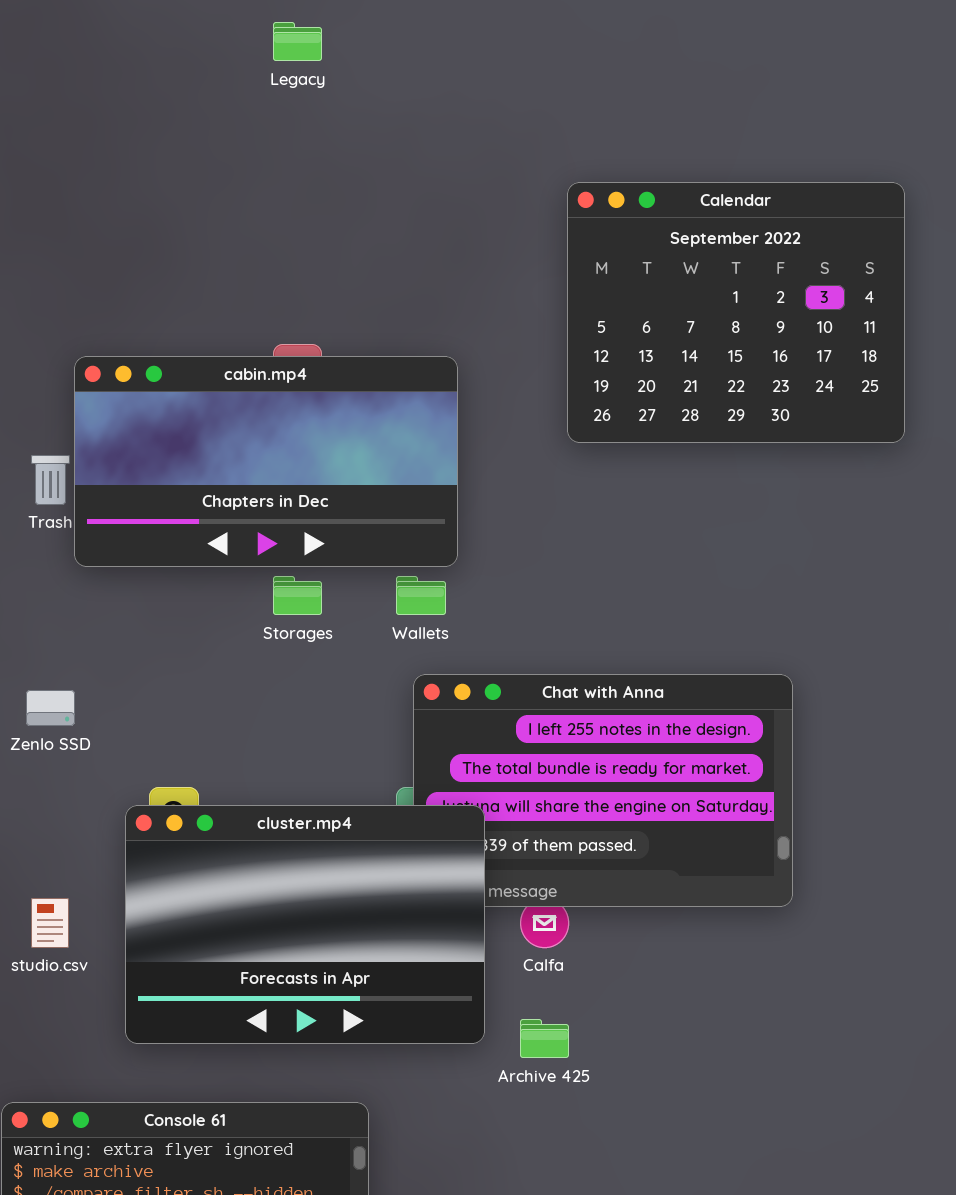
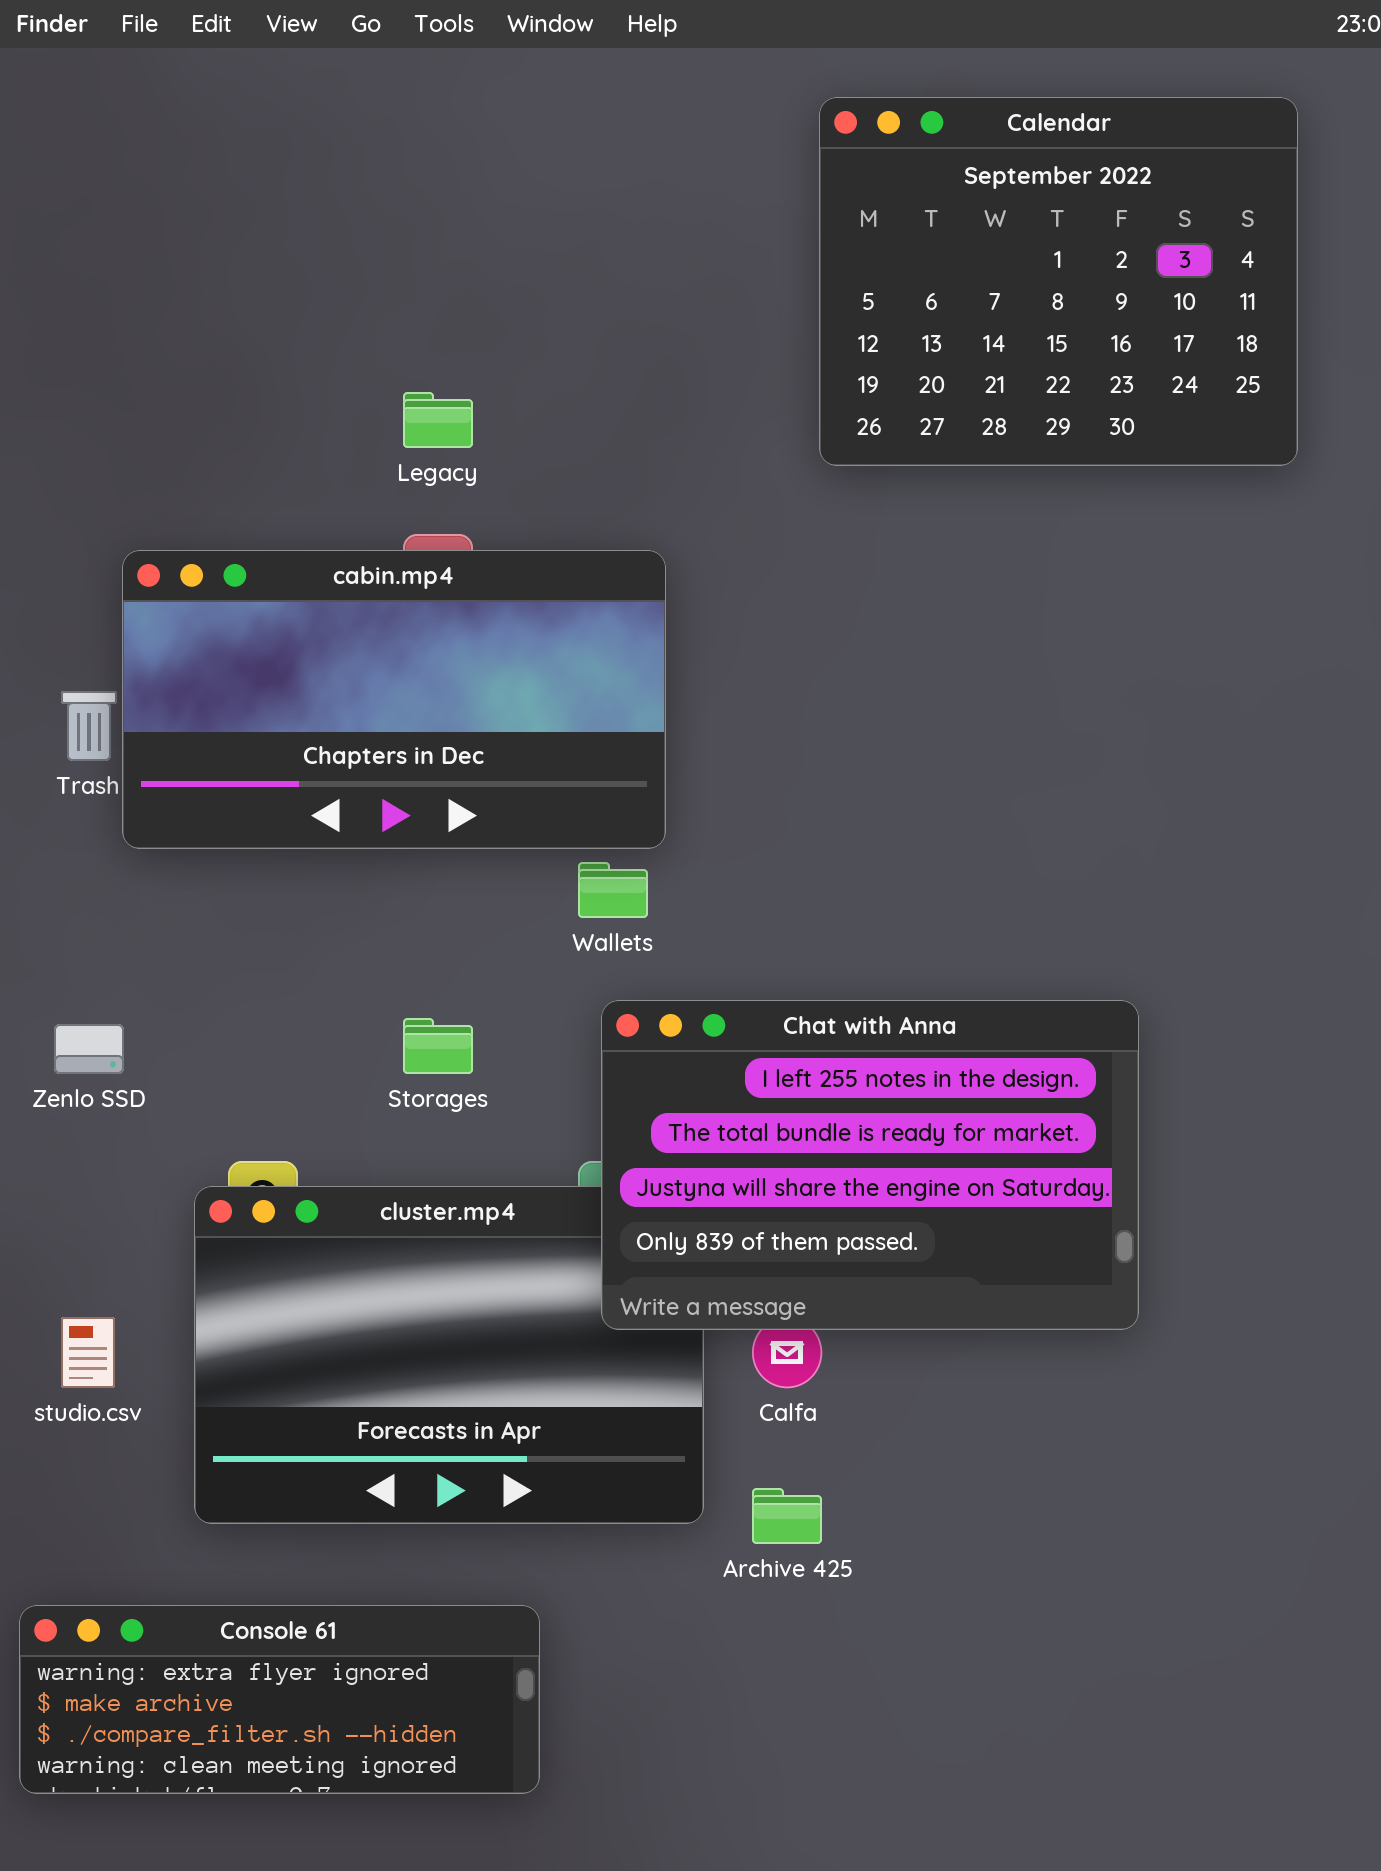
Legacy: [273,22,322,61] -> [403,392,473,448], moved
Calendar: [567,182,905,443] -> [819,97,1298,466], moved
Storages: [273,576,322,615] -> [403,1018,473,1074], moved
Chat with Anna: [413,674,793,907] -> [601,1000,1139,1330], raised

